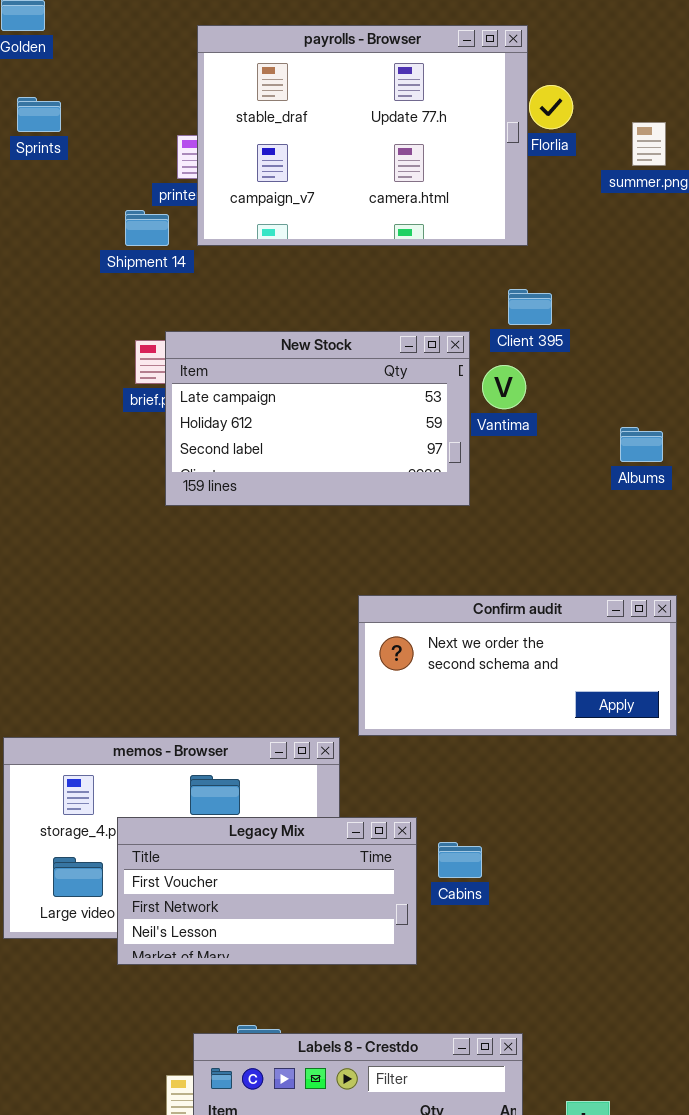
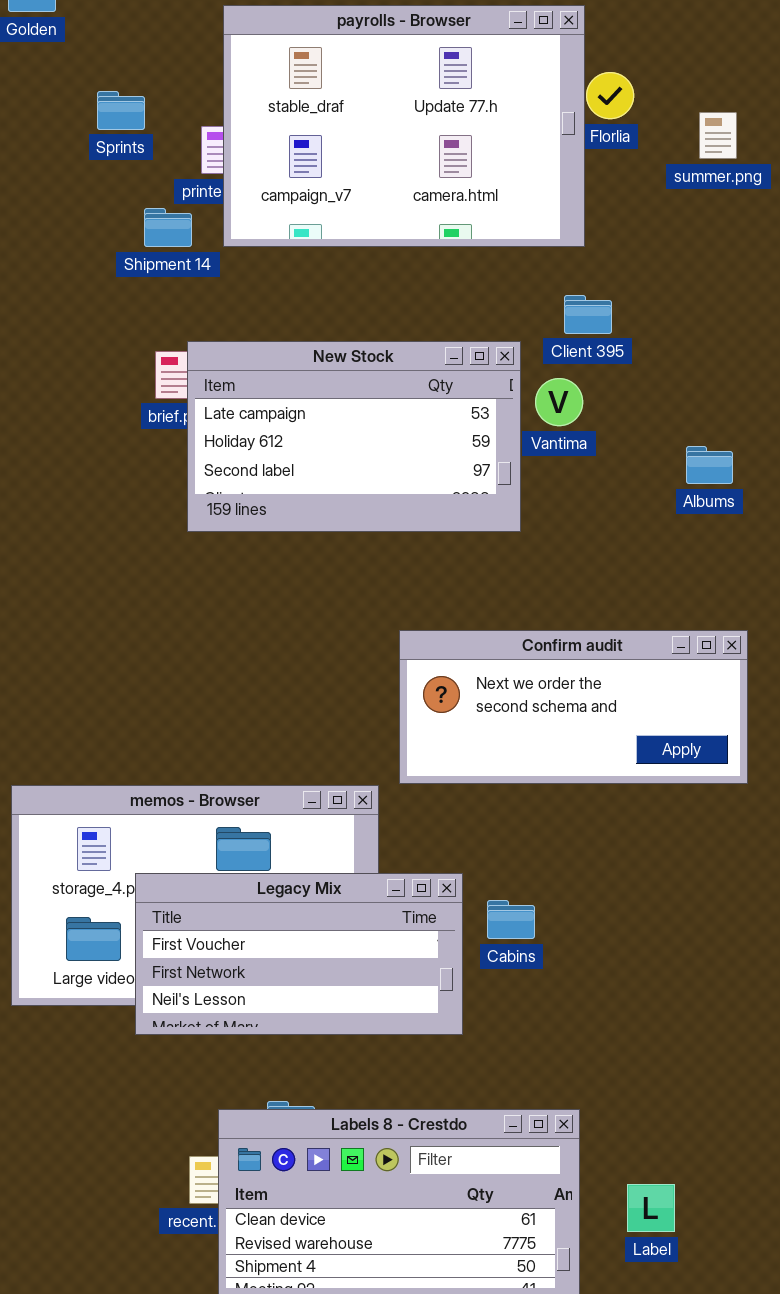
Sprints: [17,97,61,132] -> [97,91,145,130], moved

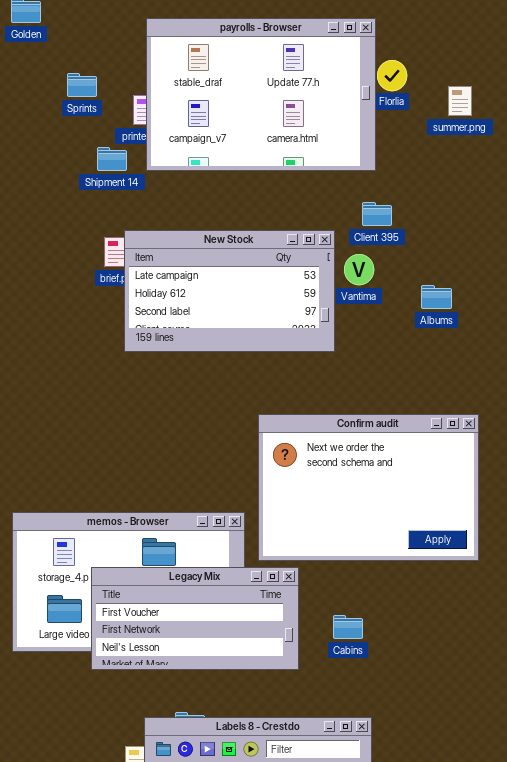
Albums: [686,446,733,484] -> [421,285,452,309], moved
Confirm audit: [399,630,748,784] -> [258,414,479,561], resized
Cabins: [487,900,535,939] -> [333,615,363,639], moved

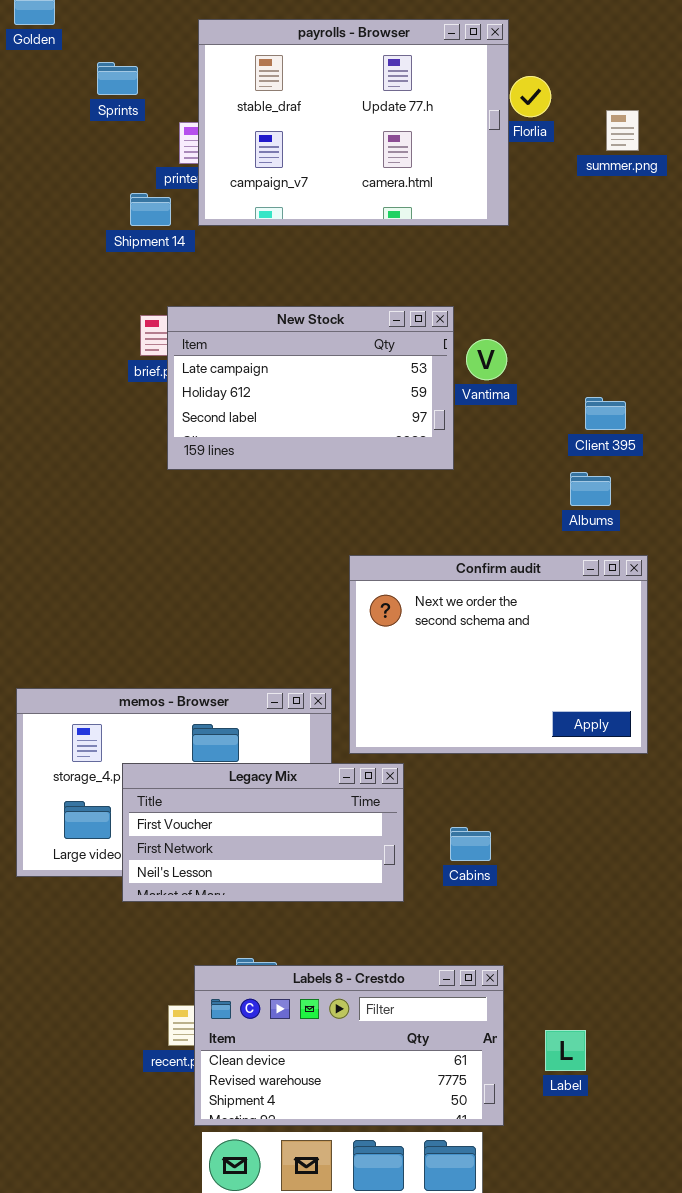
Sprints: [67,73,97,97] -> [97,62,138,95], moved
Client 395: [362,202,392,226] -> [585,397,626,430], moved
Albums: [421,285,452,309] -> [570,472,611,506], moved

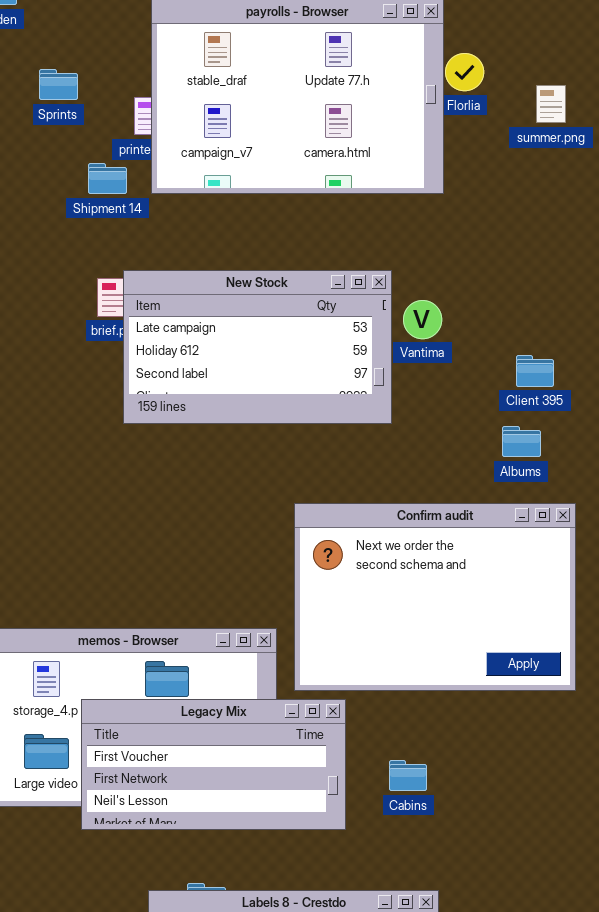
Sprints: [97,62,138,95] -> [39,69,78,100], moved

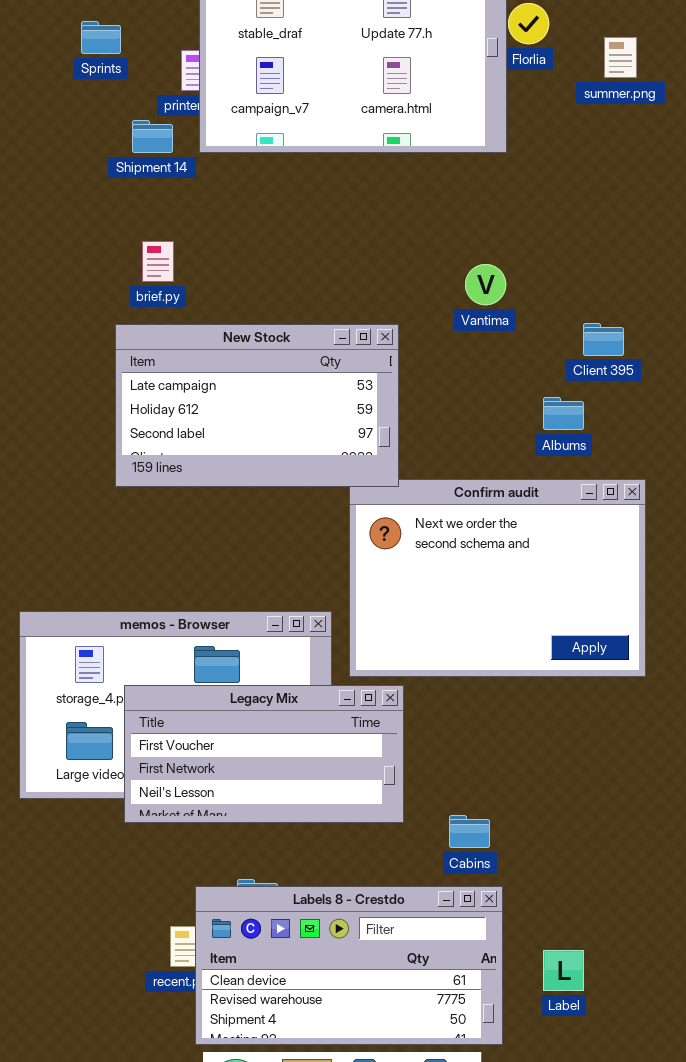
New Stock: [123,270,392,424] -> [115,324,399,487], moved
Albums: [502,426,541,457] -> [543,397,584,430], moved
Cabins: [389,760,427,791] -> [449,815,490,848], moved

